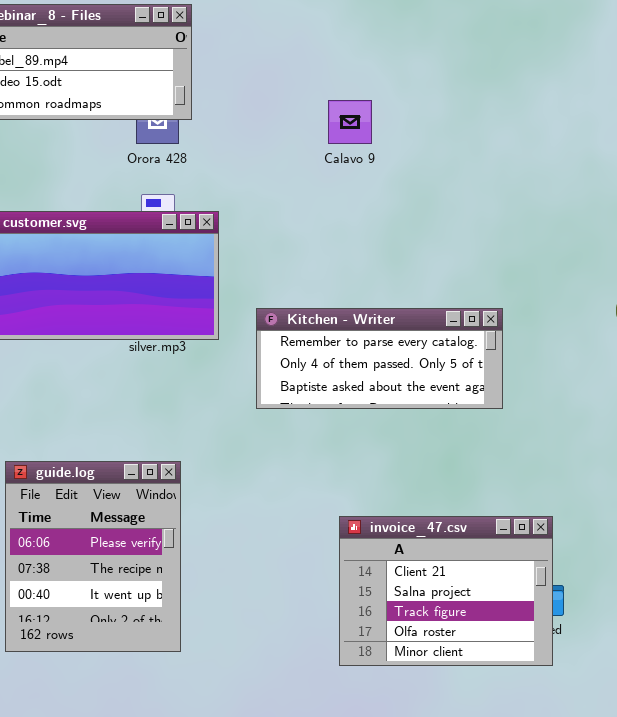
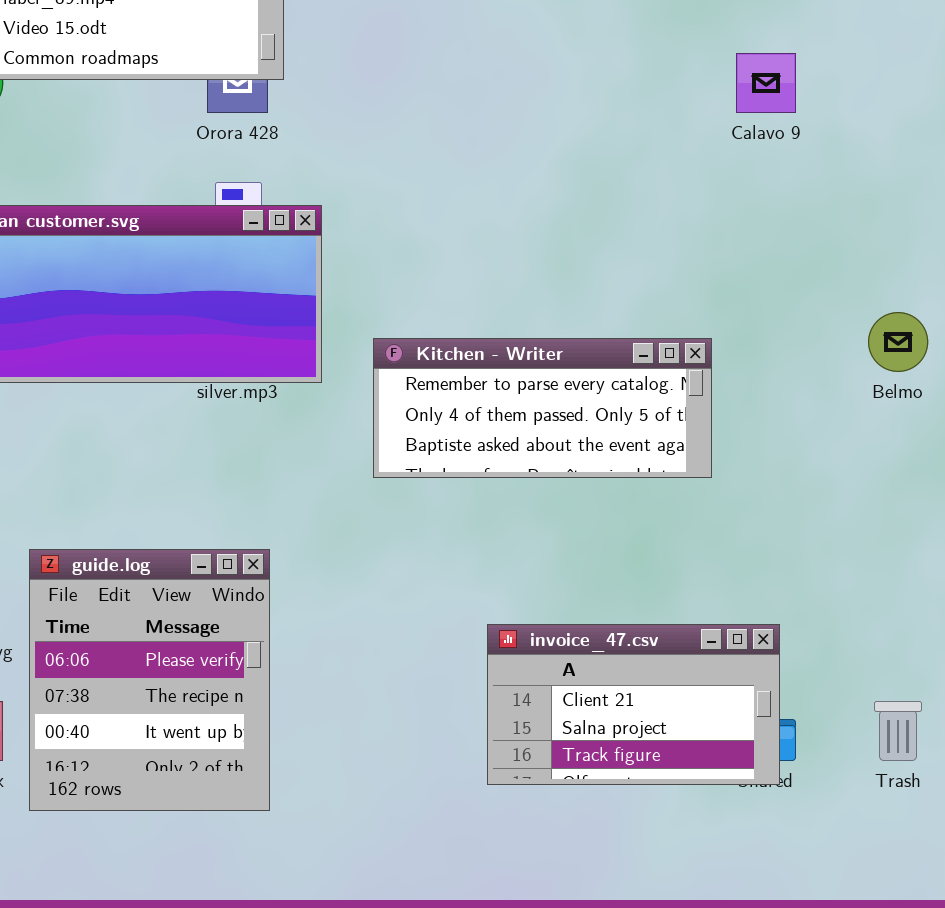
Calavo 9: [328,100,372,144] -> [736,53,796,113], moved
invoice_47.csv: [339,516,553,666] -> [487,624,780,785], resized

